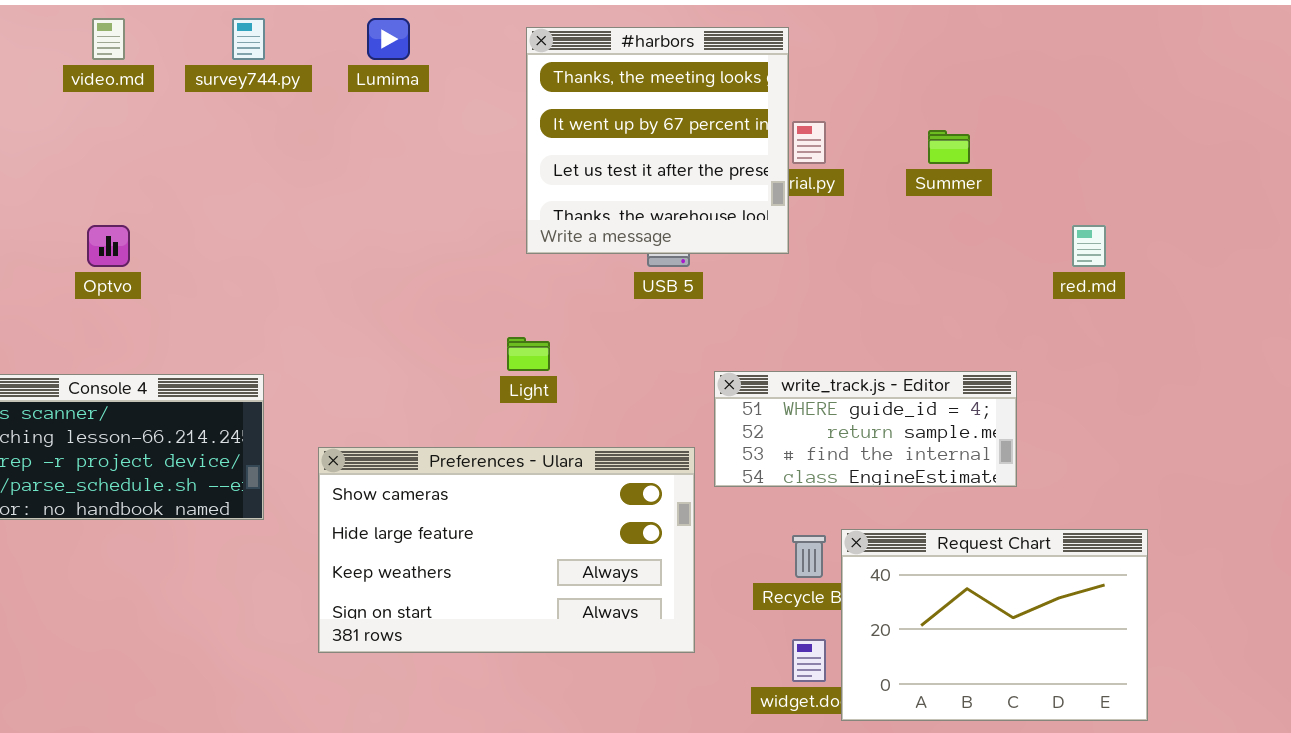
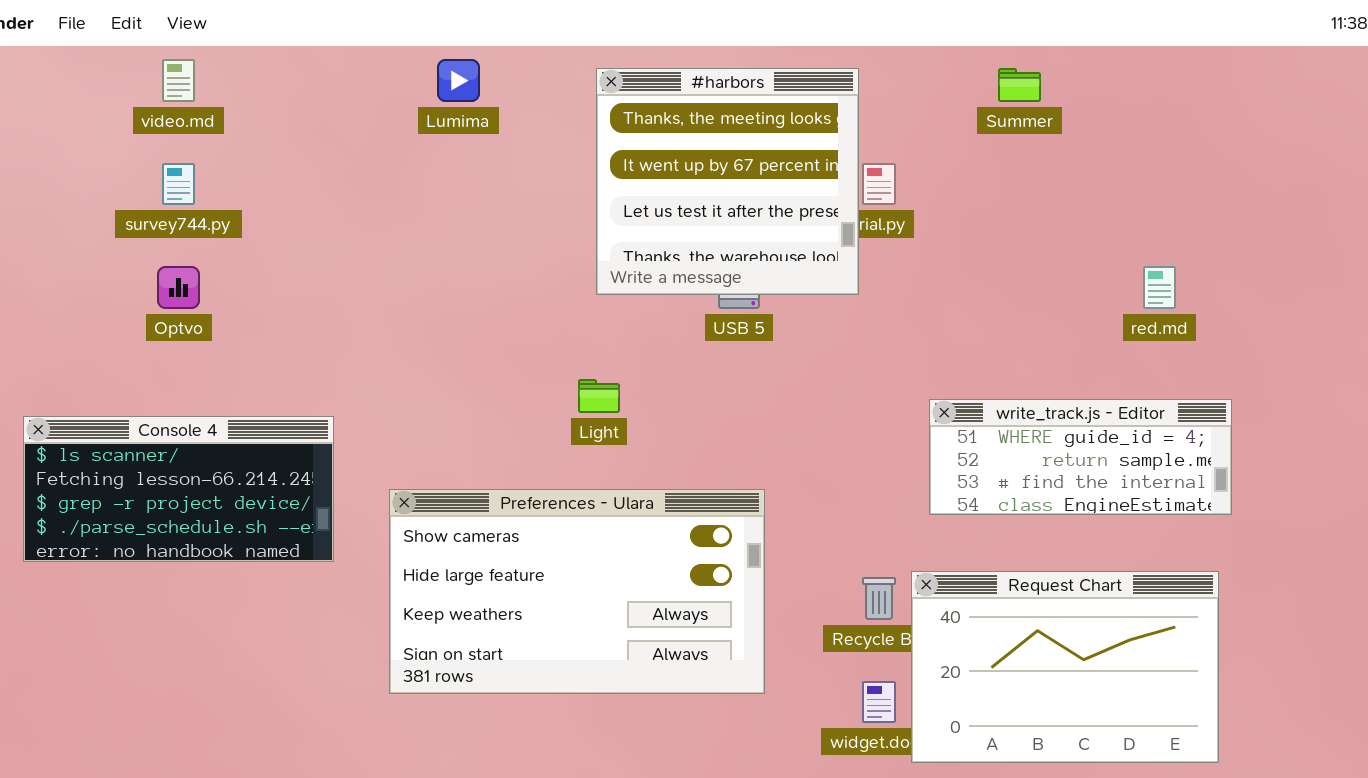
survey744.py: [232,18,265,60] -> [162,163,195,205], moved
Summer: [928,130,970,164] -> [998,68,1041,102], moved
write_track.js - Editor: [714,371,1017,487] -> [929,399,1232,515], moved

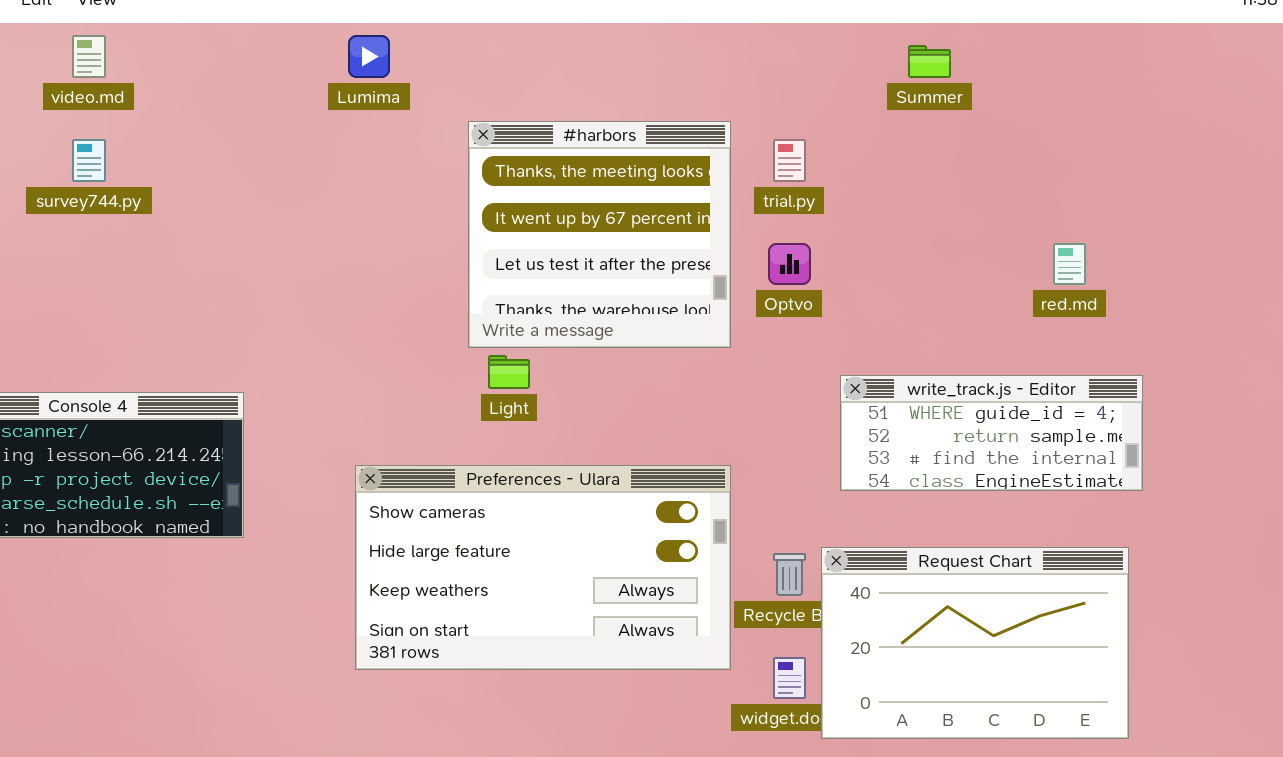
#harbors: [596,68,859,295] -> [468,121,731,348], moved
Optvo: [157,266,200,309] -> [768,243,811,285], moved
Preferences - Ulara: [389,489,765,694] -> [355,465,731,670], moved

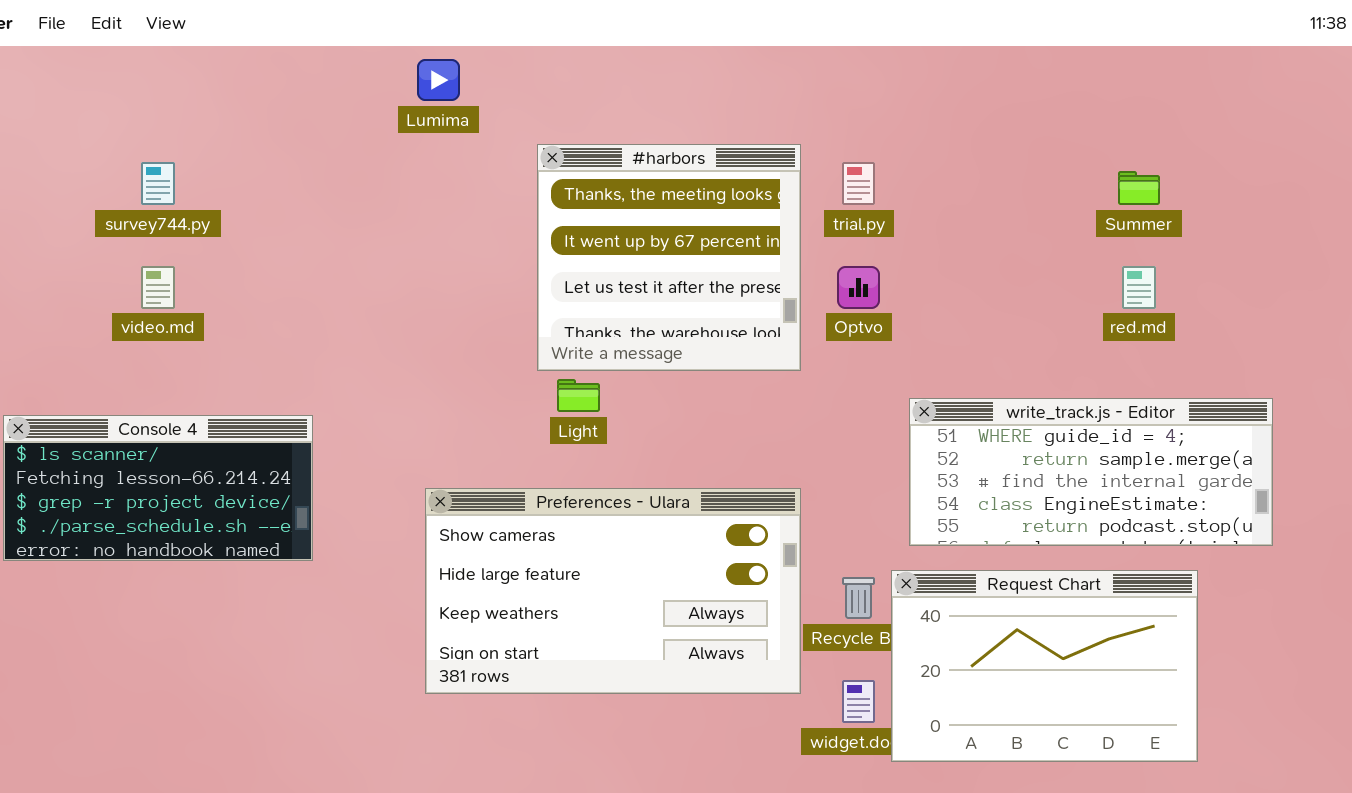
video.md: [72,35,106,78] -> [141,266,175,309], moved
Summer: [908,45,951,78] -> [1118,171,1160,205], moved
write_track.js - Editor: [840,375,1143,491] -> [909,398,1273,546], resized

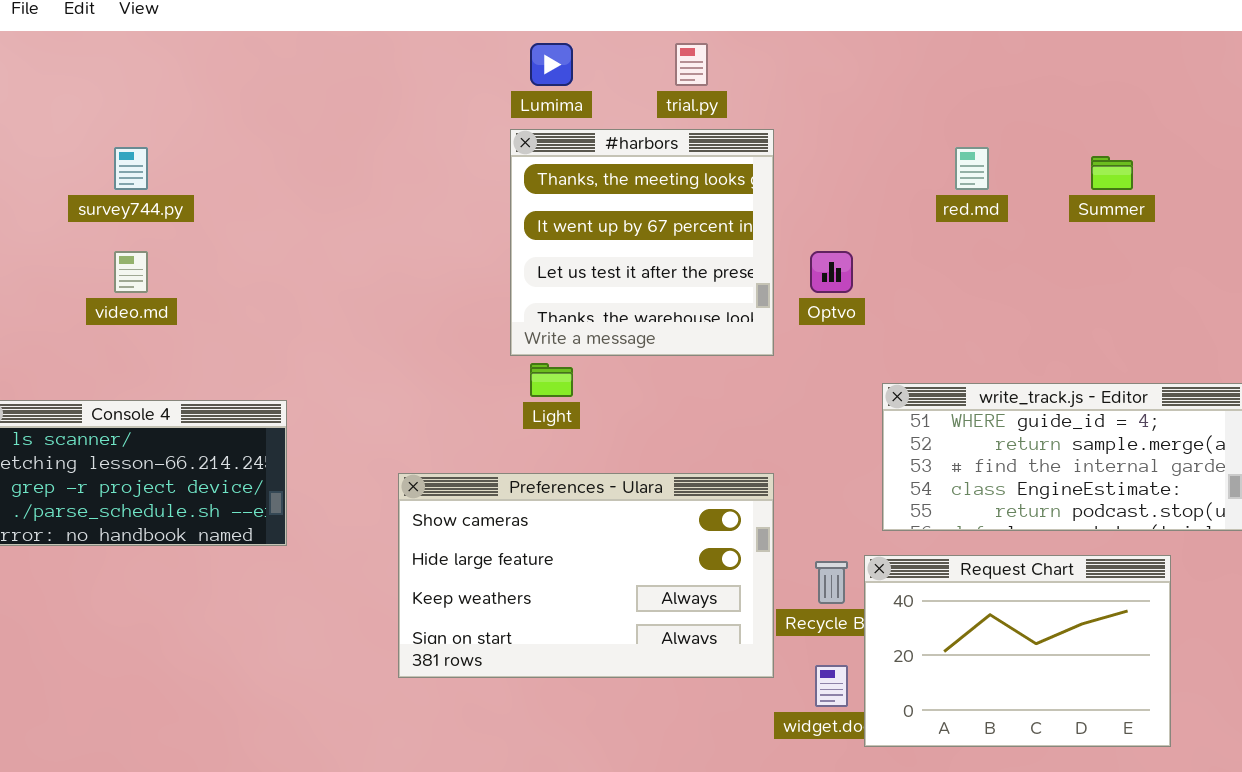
Lumima: [417,59,460,101] -> [530,43,573,86], moved
trial.py: [842,162,875,205] -> [675,43,708,86], moved
red.md: [1122,266,1156,309] -> [955,147,989,190], moved

